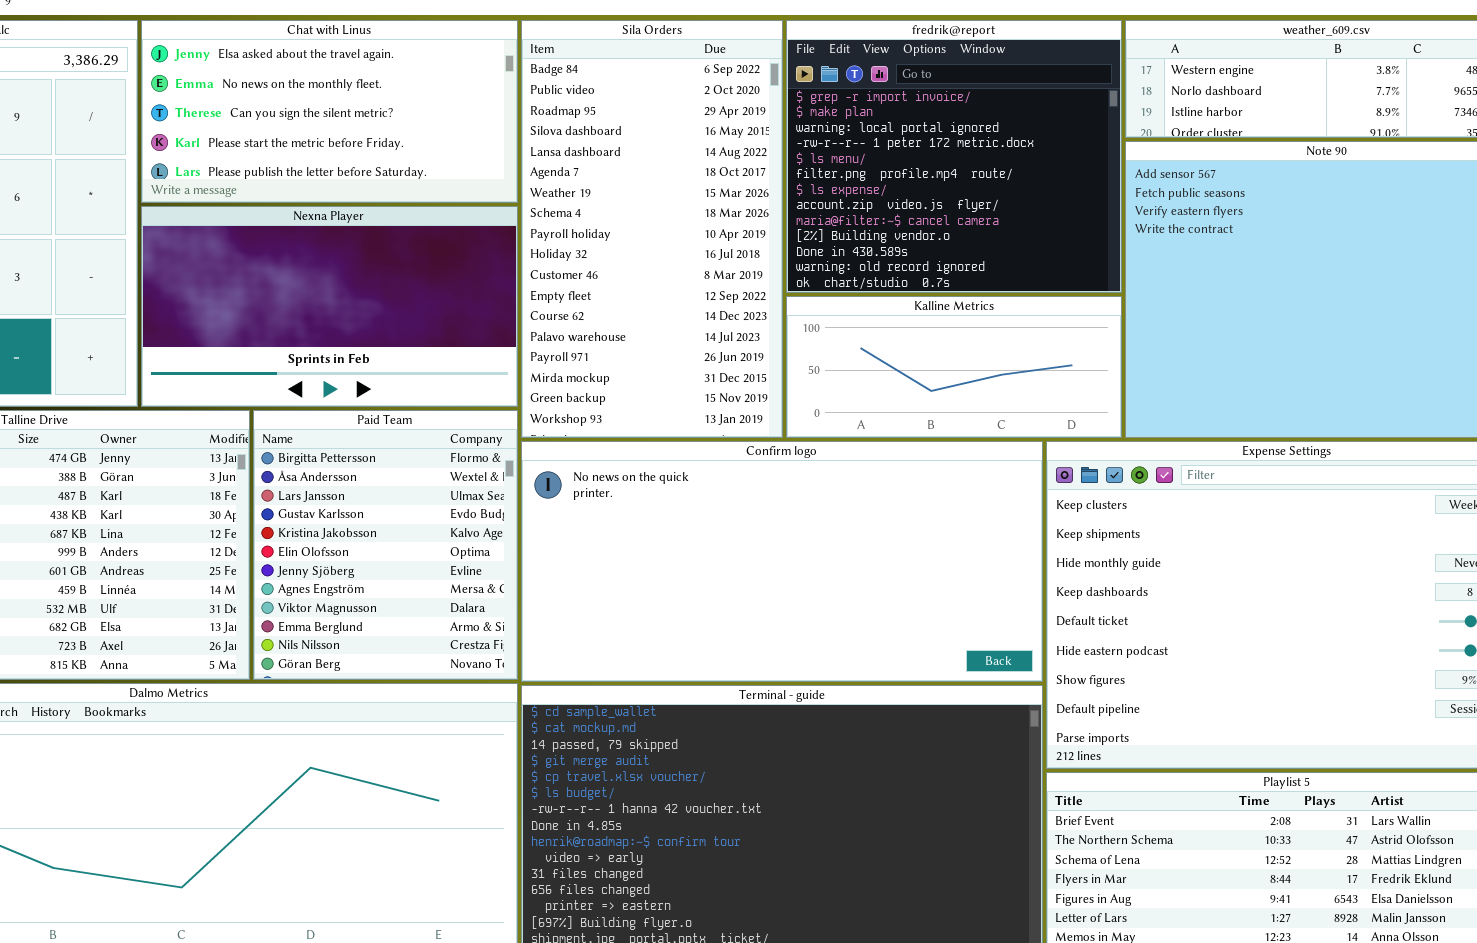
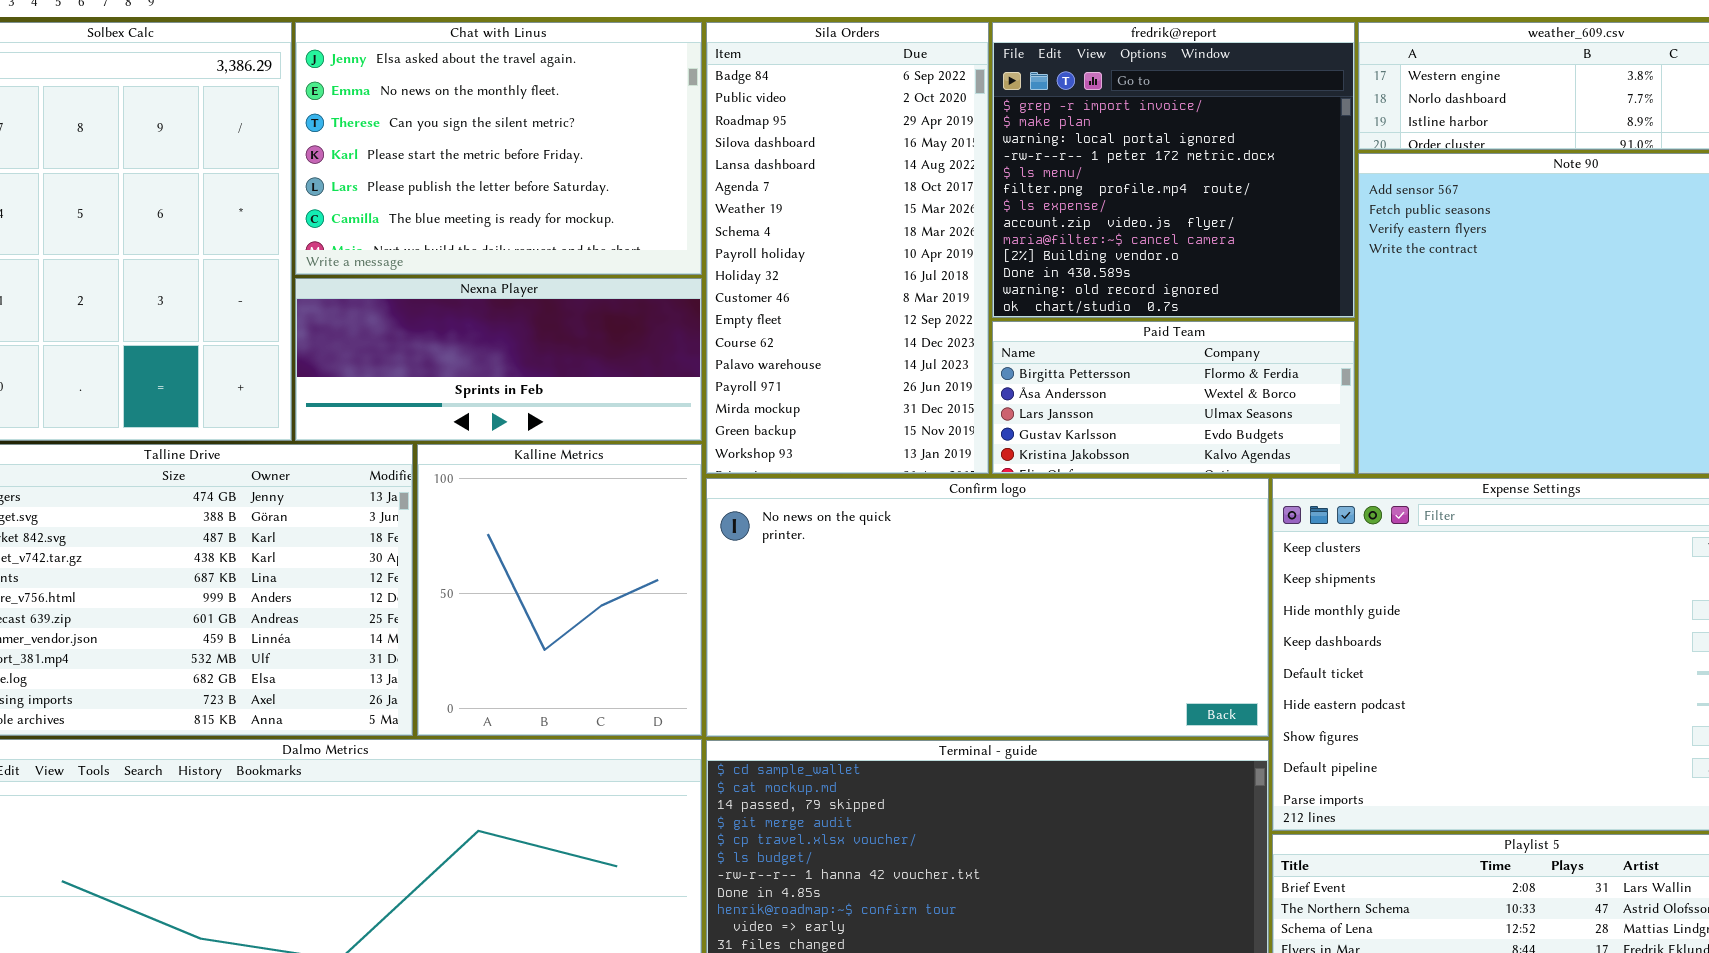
Chat with Linus: [141,20,518,203] -> [295,22,702,275], resized
Nexna Player: [141,206,518,407] -> [295,278,702,441], resized
Kalline Metrics: [786,296,1122,438] -> [417,444,702,736], moved, resized
Paid Team: [253,410,518,680] -> [992,321,1355,474], moved, resized

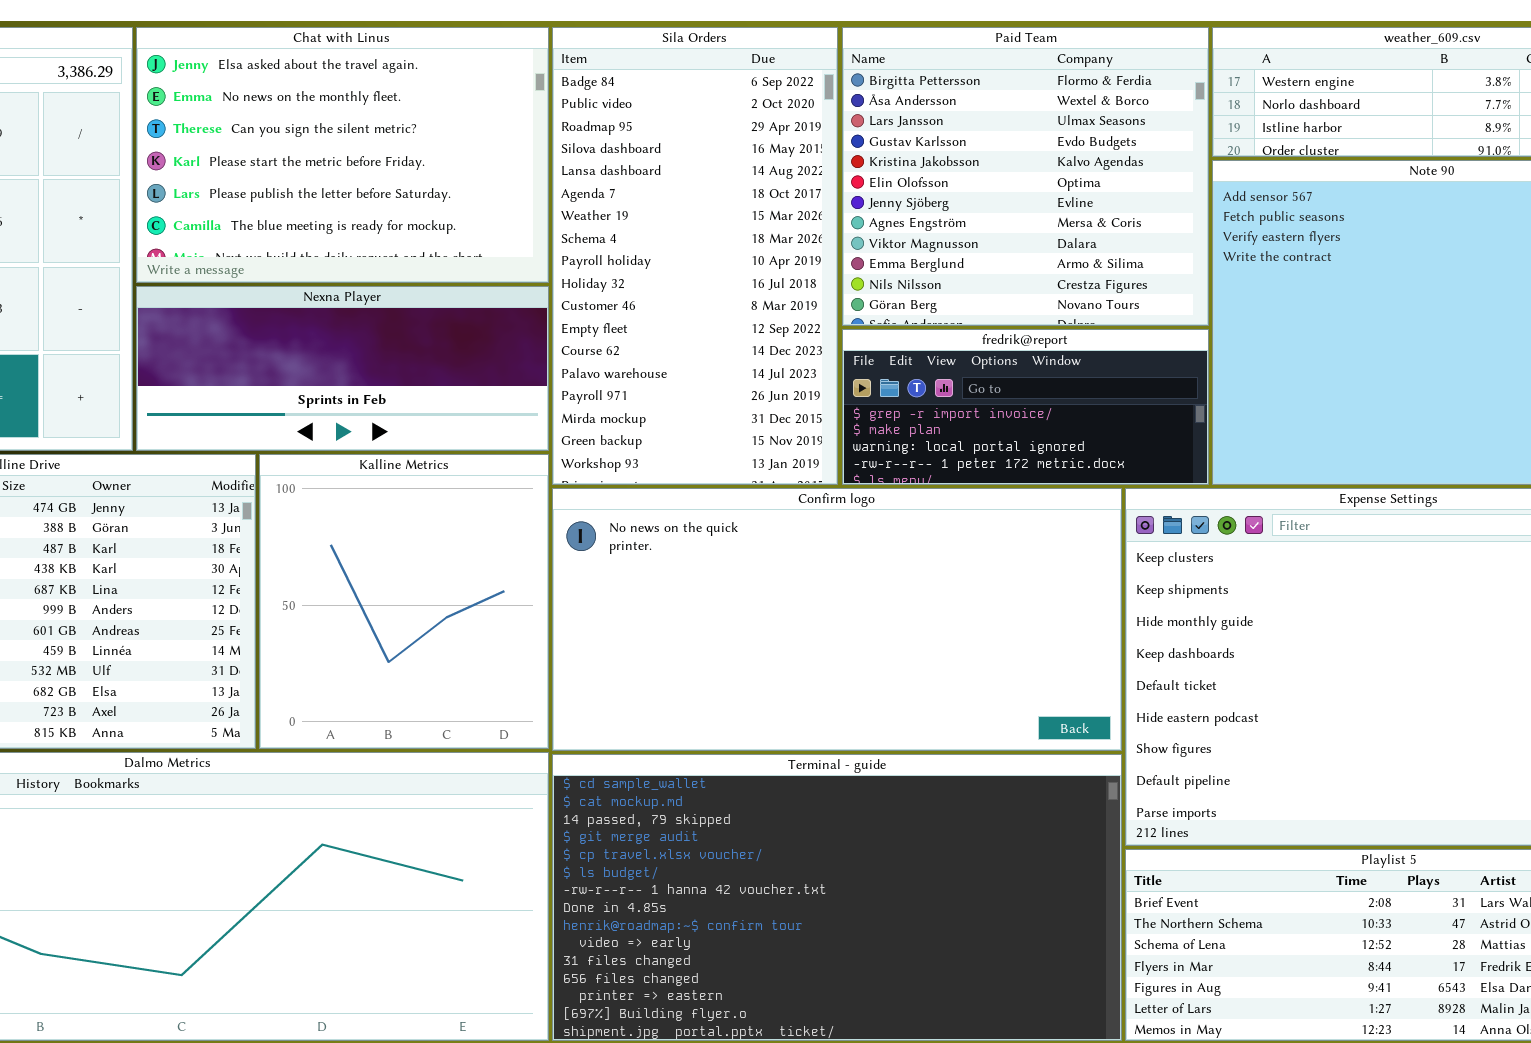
fredrik@report: [992,22,1355,318] -> [842,329,1209,485], moved, resized
Paid Team: [992,321,1355,474] -> [842,27,1209,326], moved, resized

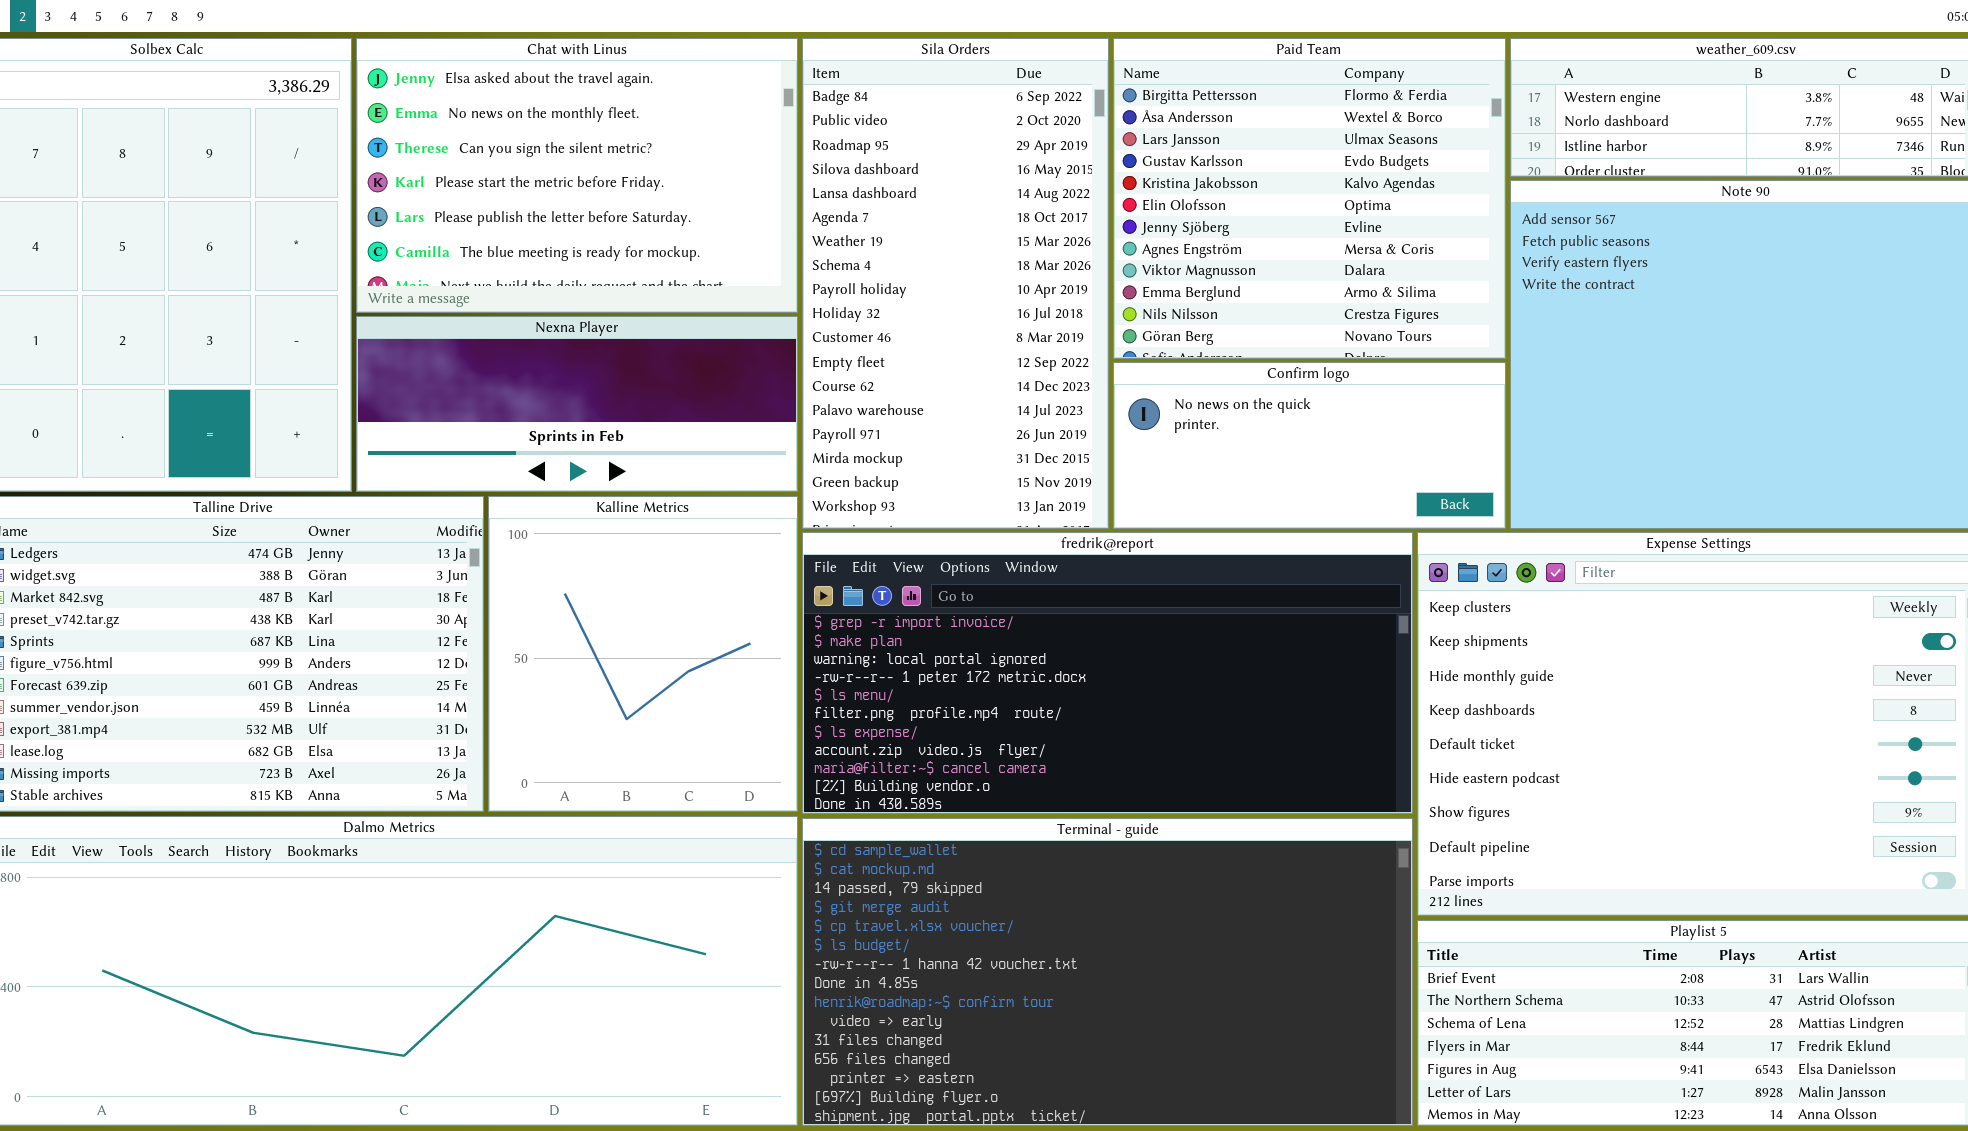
fredrik@report: [842,329,1209,485] -> [802,532,1413,814], moved, resized
Confirm logo: [552,488,1122,751] -> [1113,362,1506,529], moved, resized

